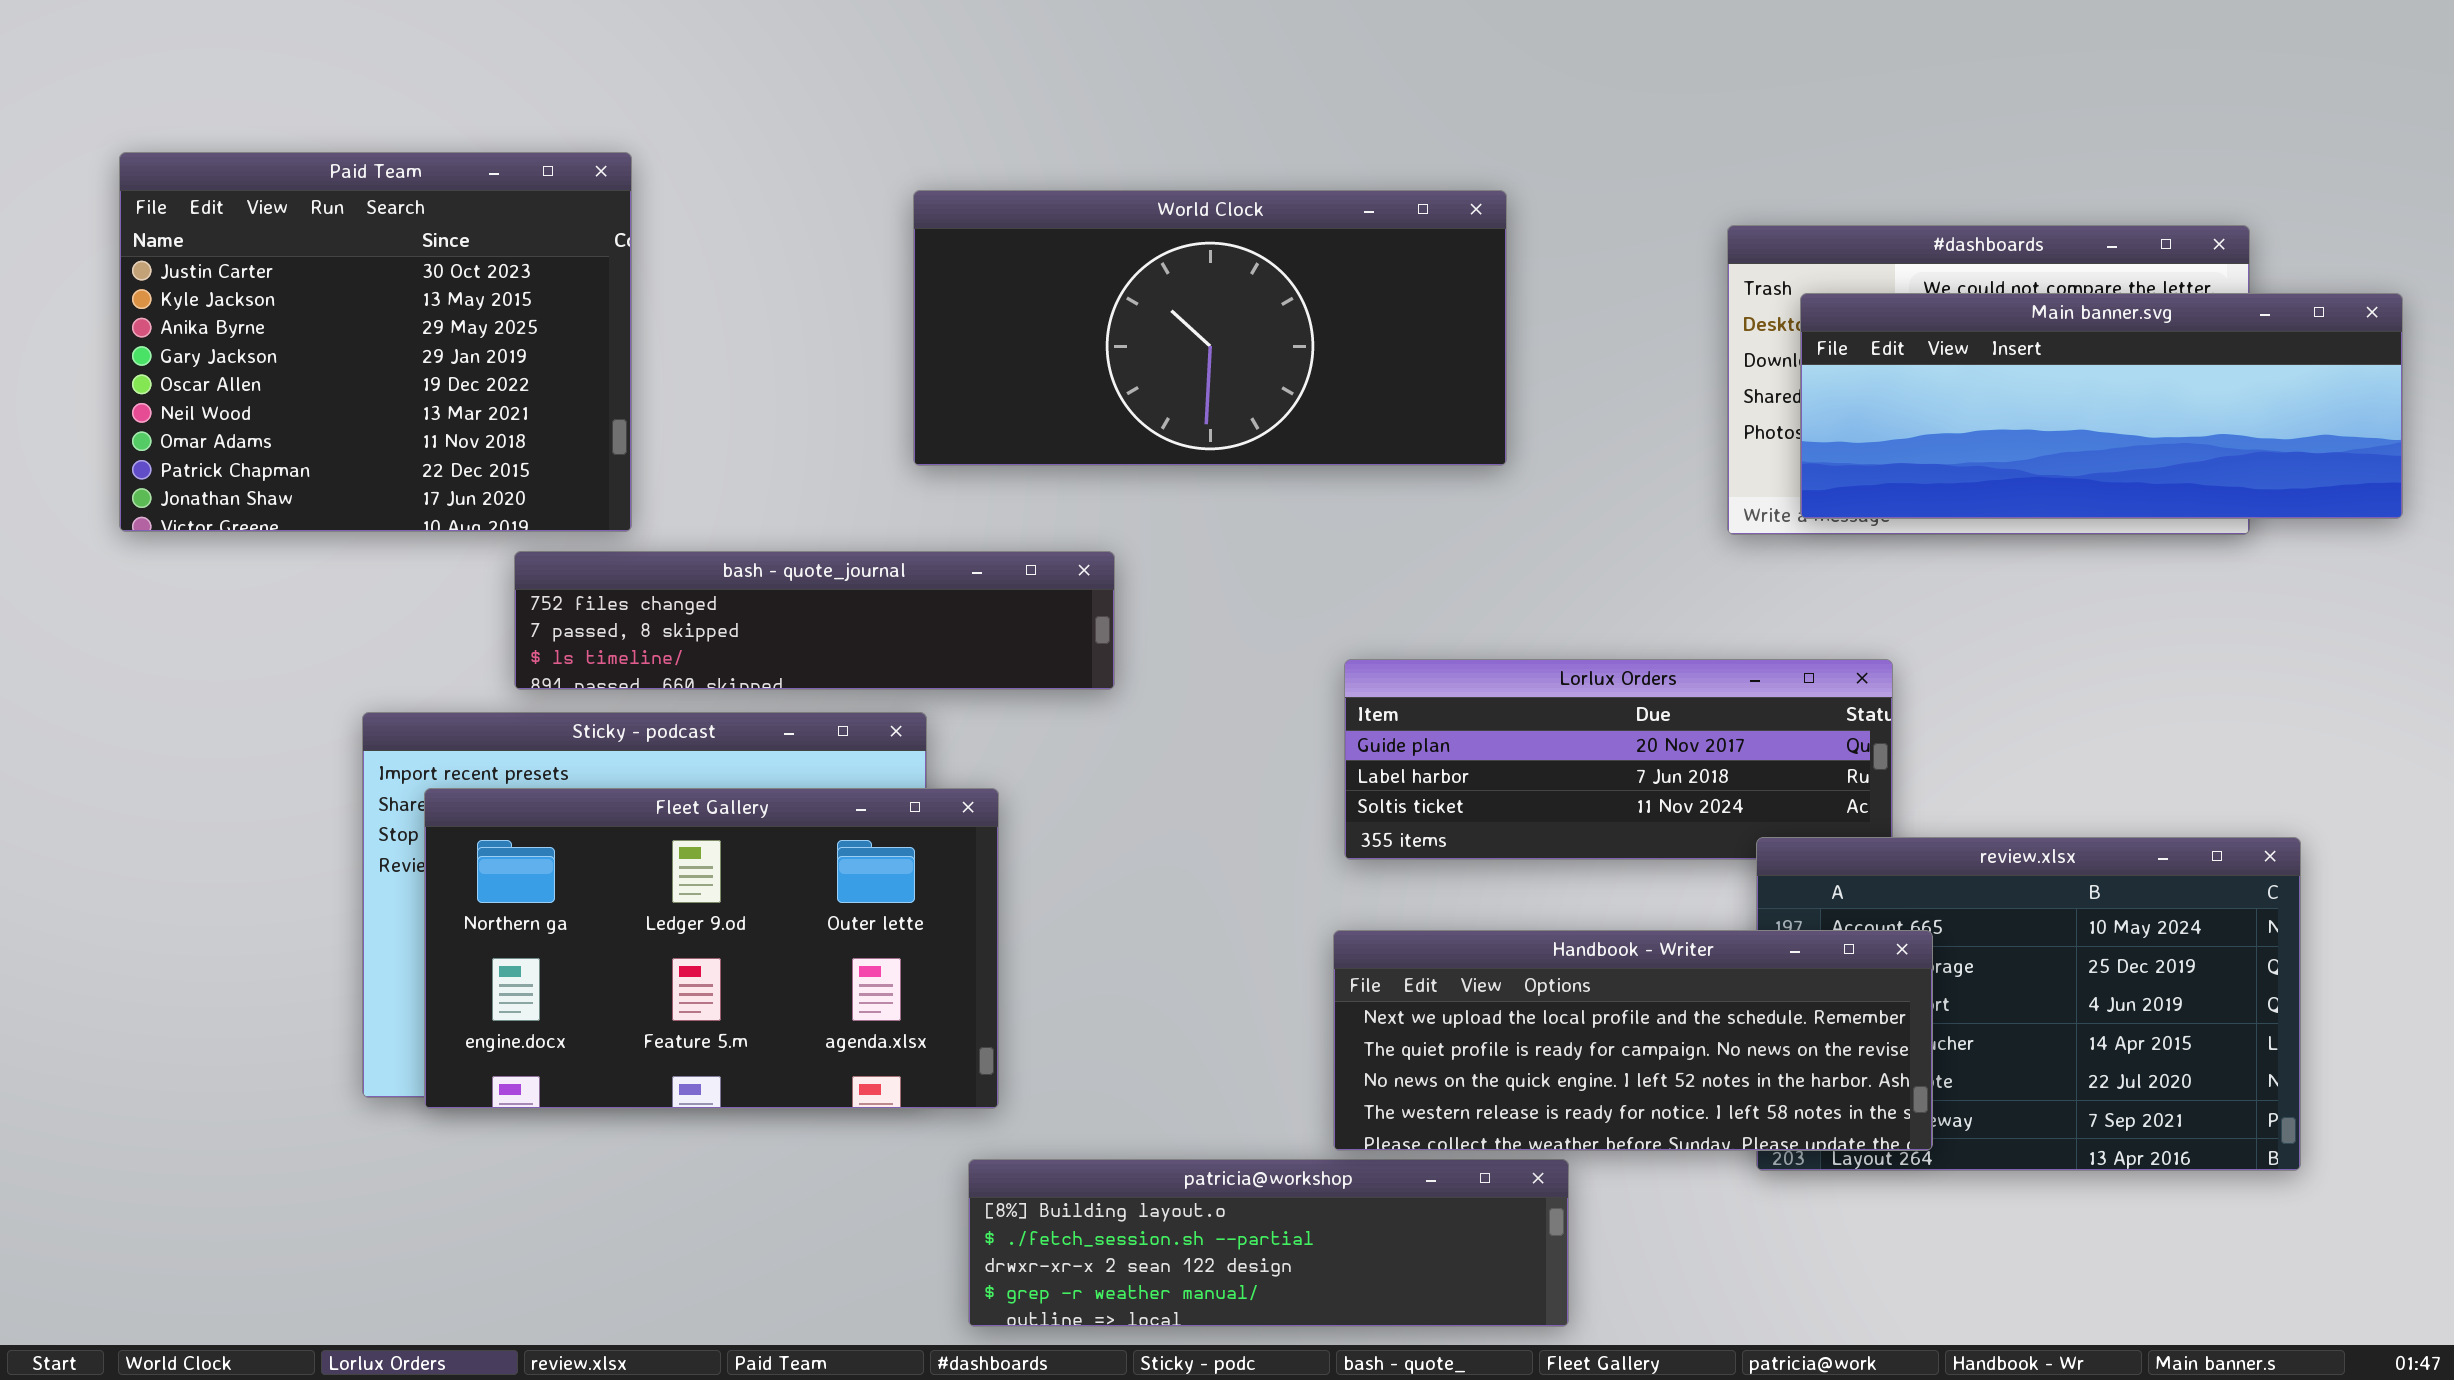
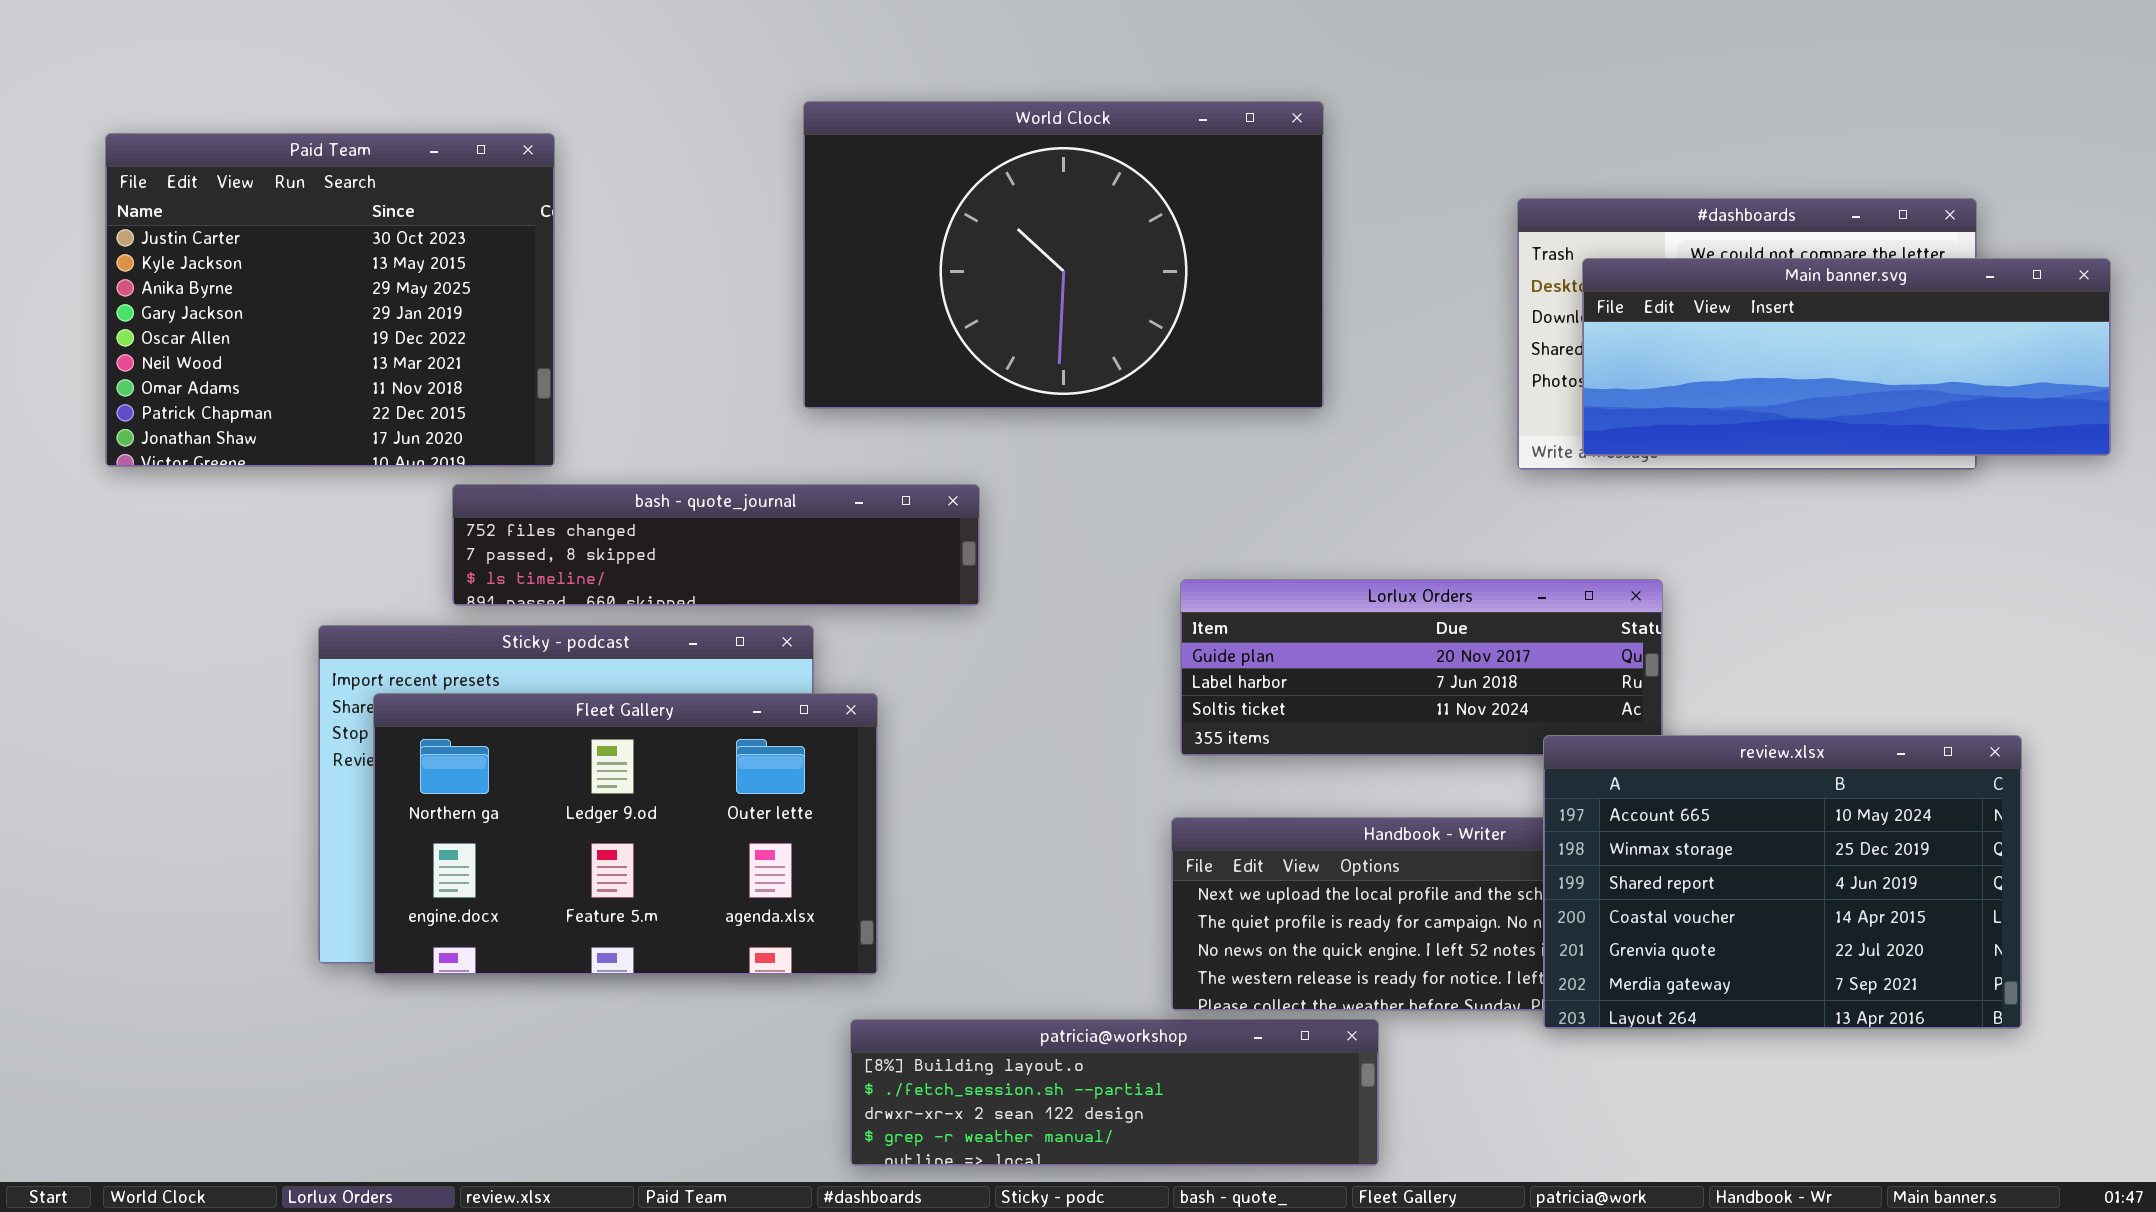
World Clock: [913,190,1507,466] -> [803,101,1324,409], resized
review.xlsx: [1756,837,2301,1171] -> [1543,735,2022,1029], raised

